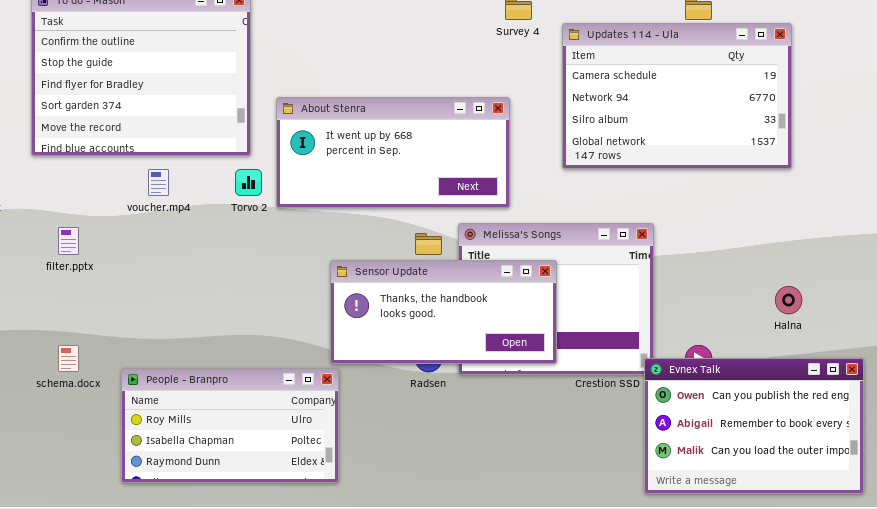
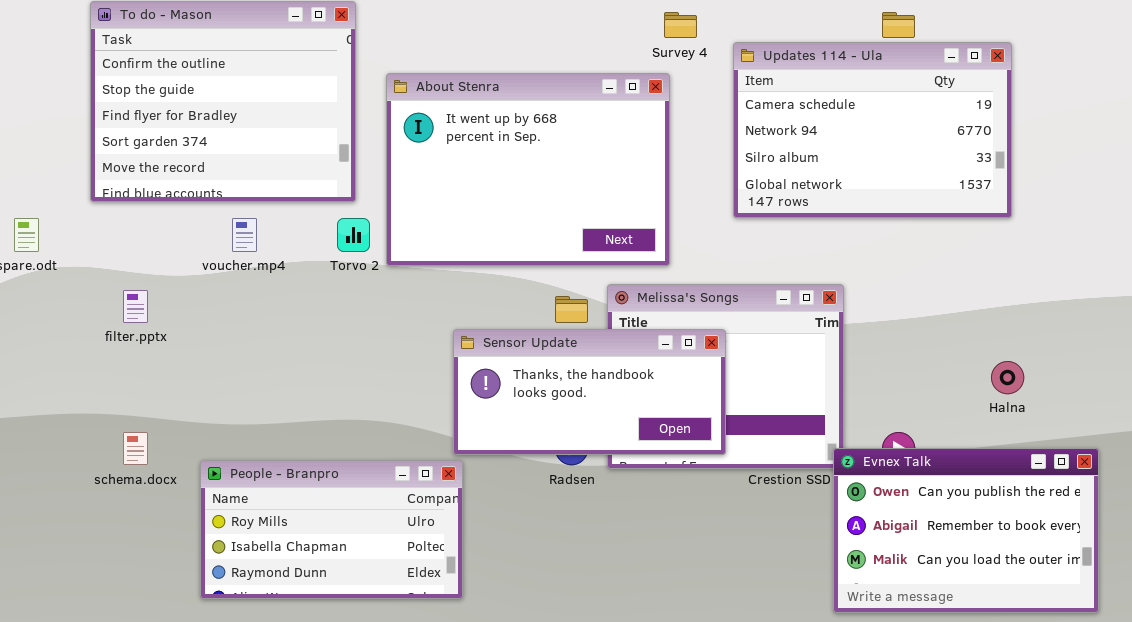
About Stenra: [276,97,510,208] -> [386,73,670,266], resized

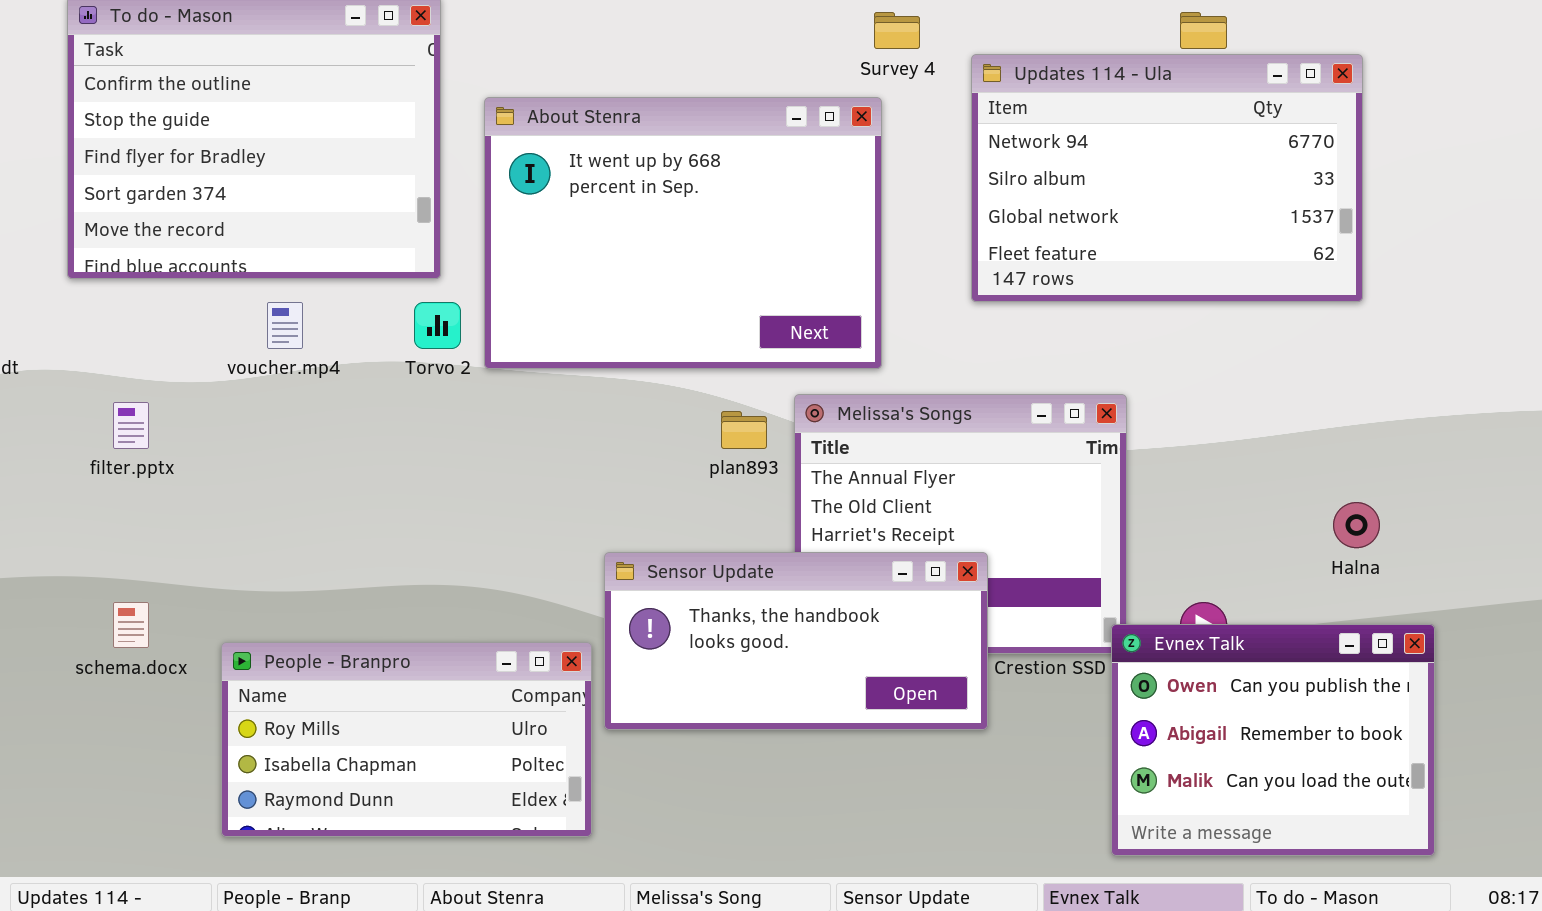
Updates 114 - Ula: [733,42,1012,218] -> [971,54,1363,302], scrolled down 1 row
Sensor Update: [453,329,726,455] -> [604,552,988,730], moved
Evnex Talk: [833,448,1099,613] -> [1111,624,1435,856], resized

